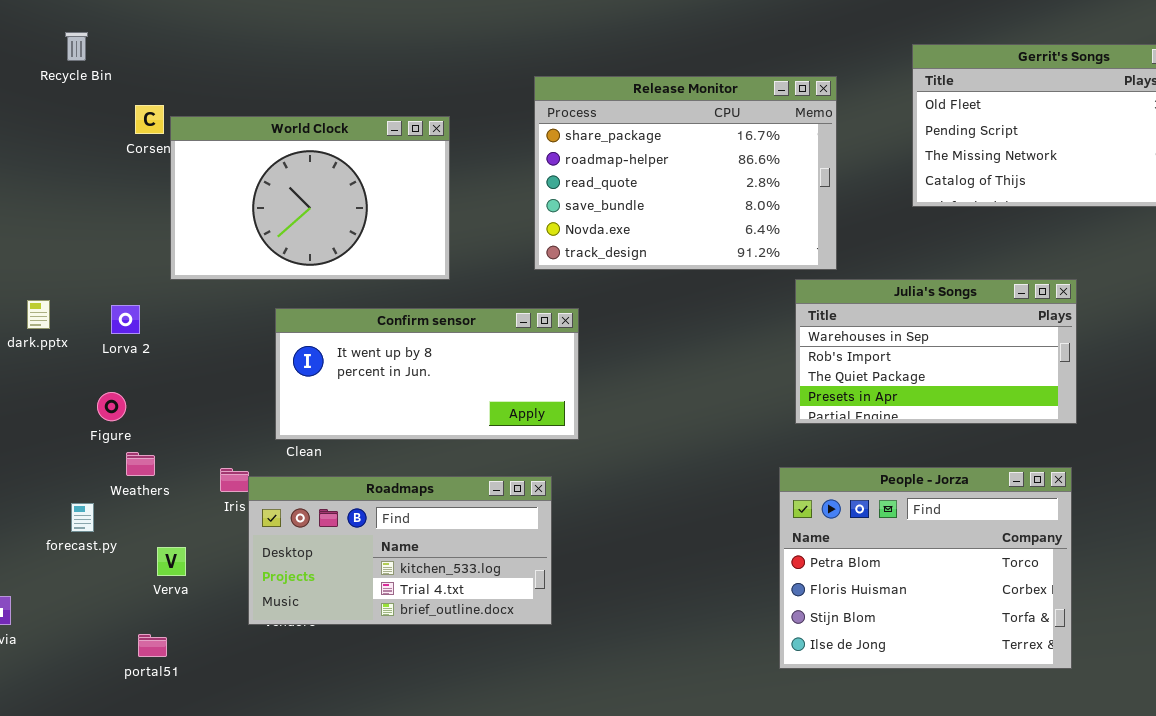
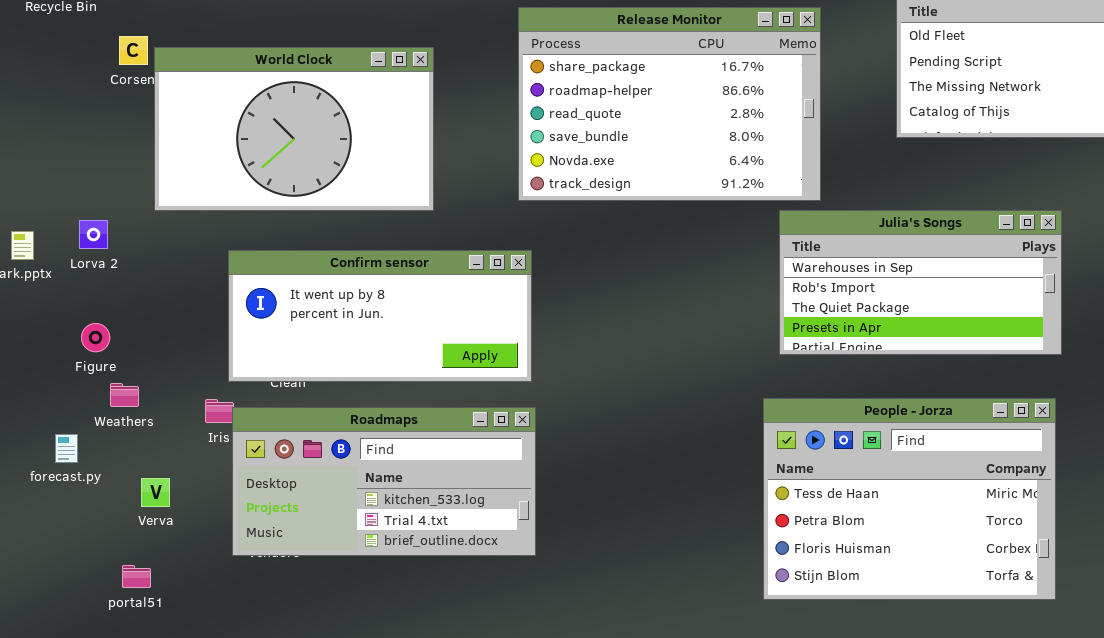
Lorva 2: [111,305,140,334] -> [79,220,108,249], moved
Confirm sensor: [275,308,579,440] -> [228,250,532,382], moved
People - Jorza: [779,467,1072,669] -> [763,398,1056,600], scrolled up 1 row

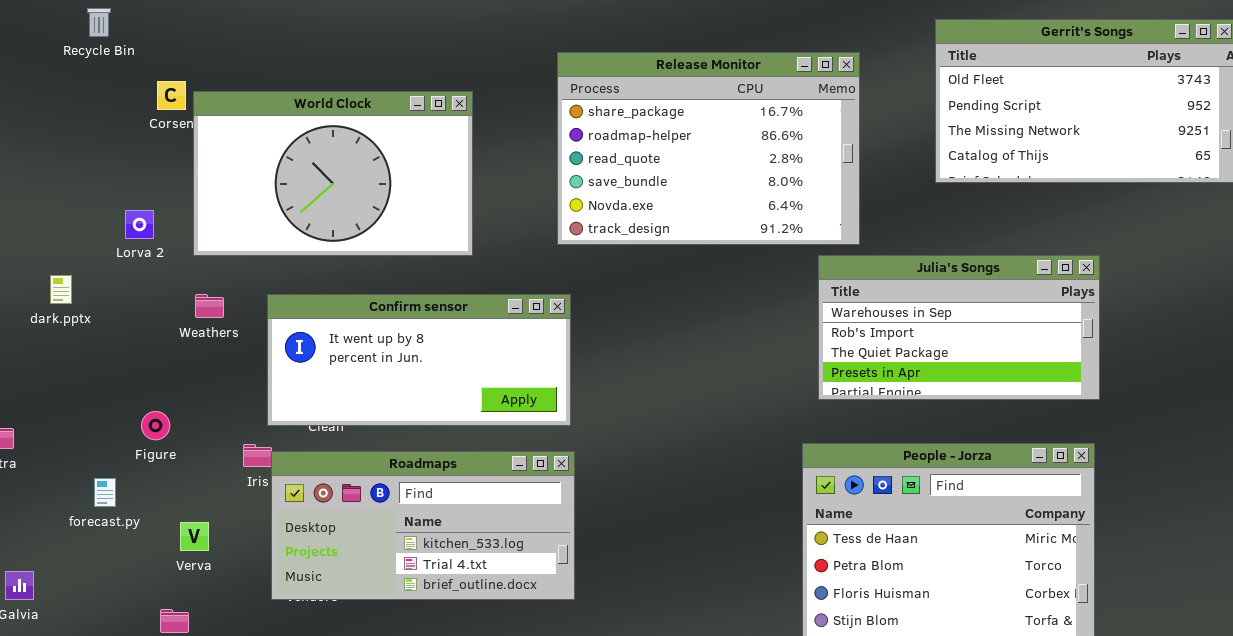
Lorva 2: [79,220,108,249] -> [125,210,154,239], moved
Figure: [81,323,110,352] -> [141,411,170,440], moved
Weathers: [110,383,139,407] -> [195,294,224,318], moved

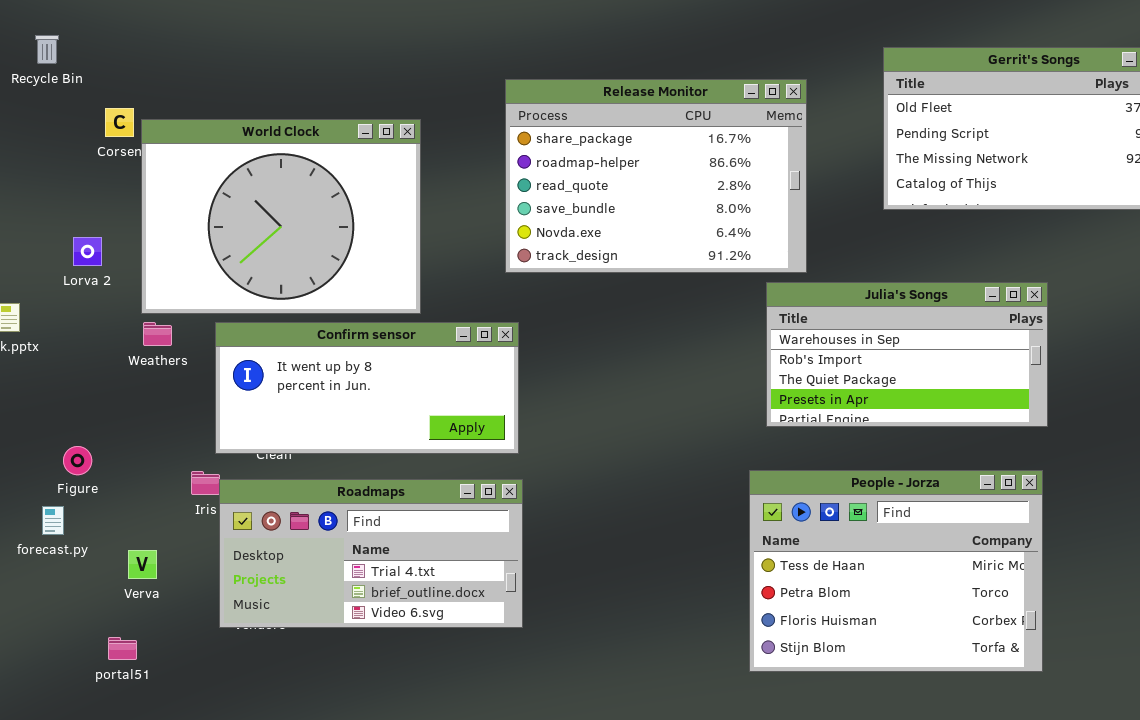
World Clock: [193,91,473,256] -> [141,119,421,314], resized
Figure: [141,411,170,440] -> [63,446,92,475], moved
Roadmaps: [271,451,575,600] -> [219,479,523,628], scrolled down 1 row

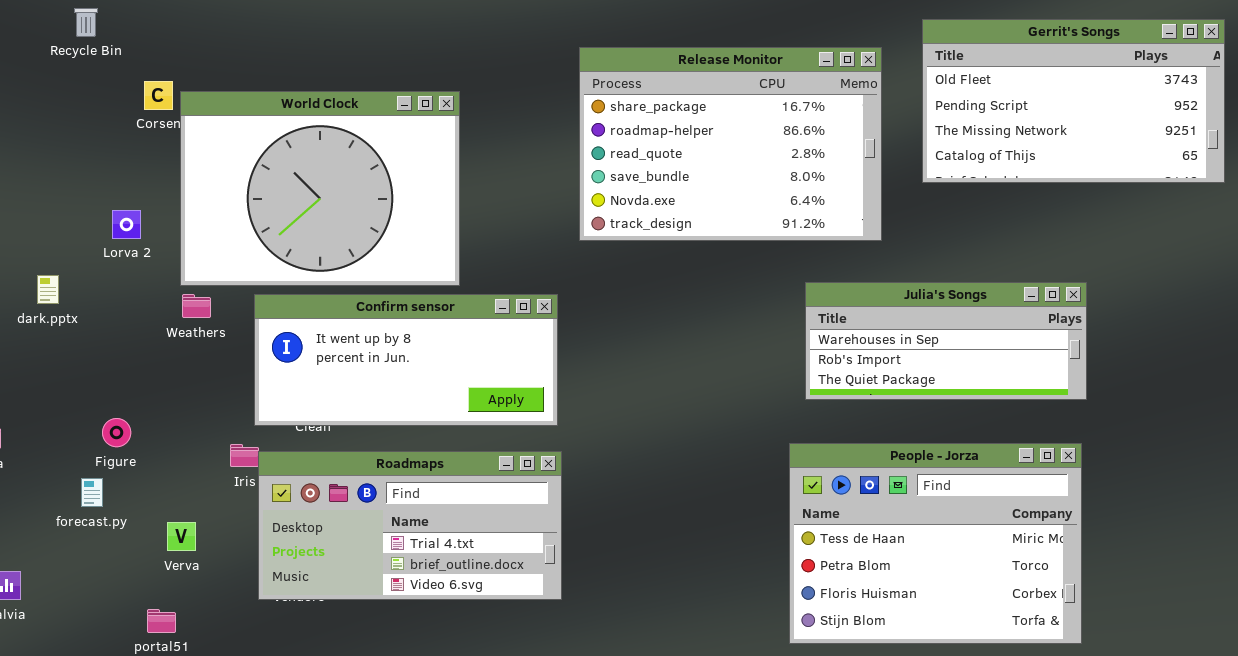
Release Monitor: [505,79,807,273] -> [579,47,882,241], moved
Julia's Songs: [766,282,1048,427] -> [805,282,1087,400], resized

